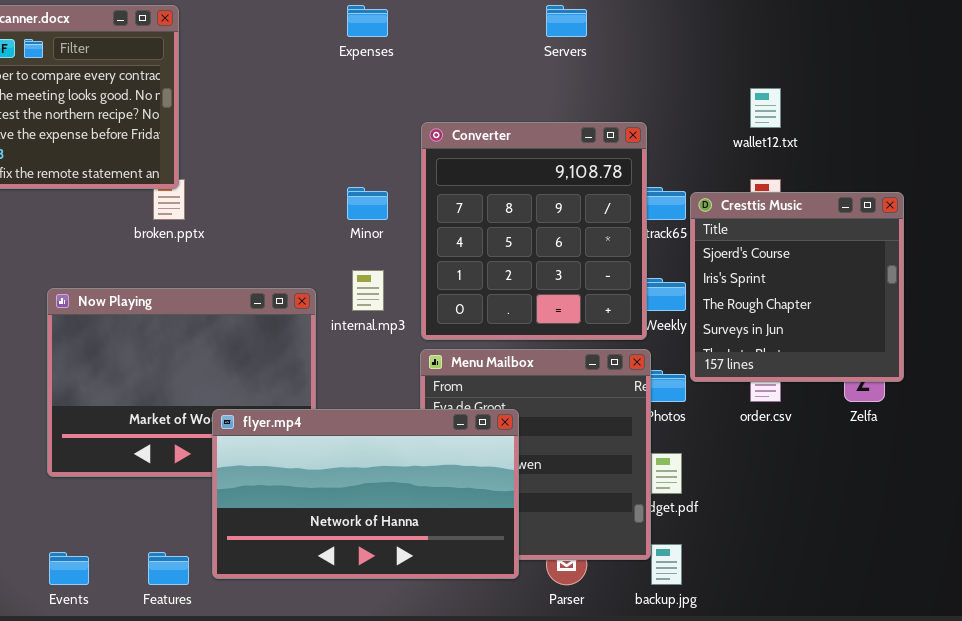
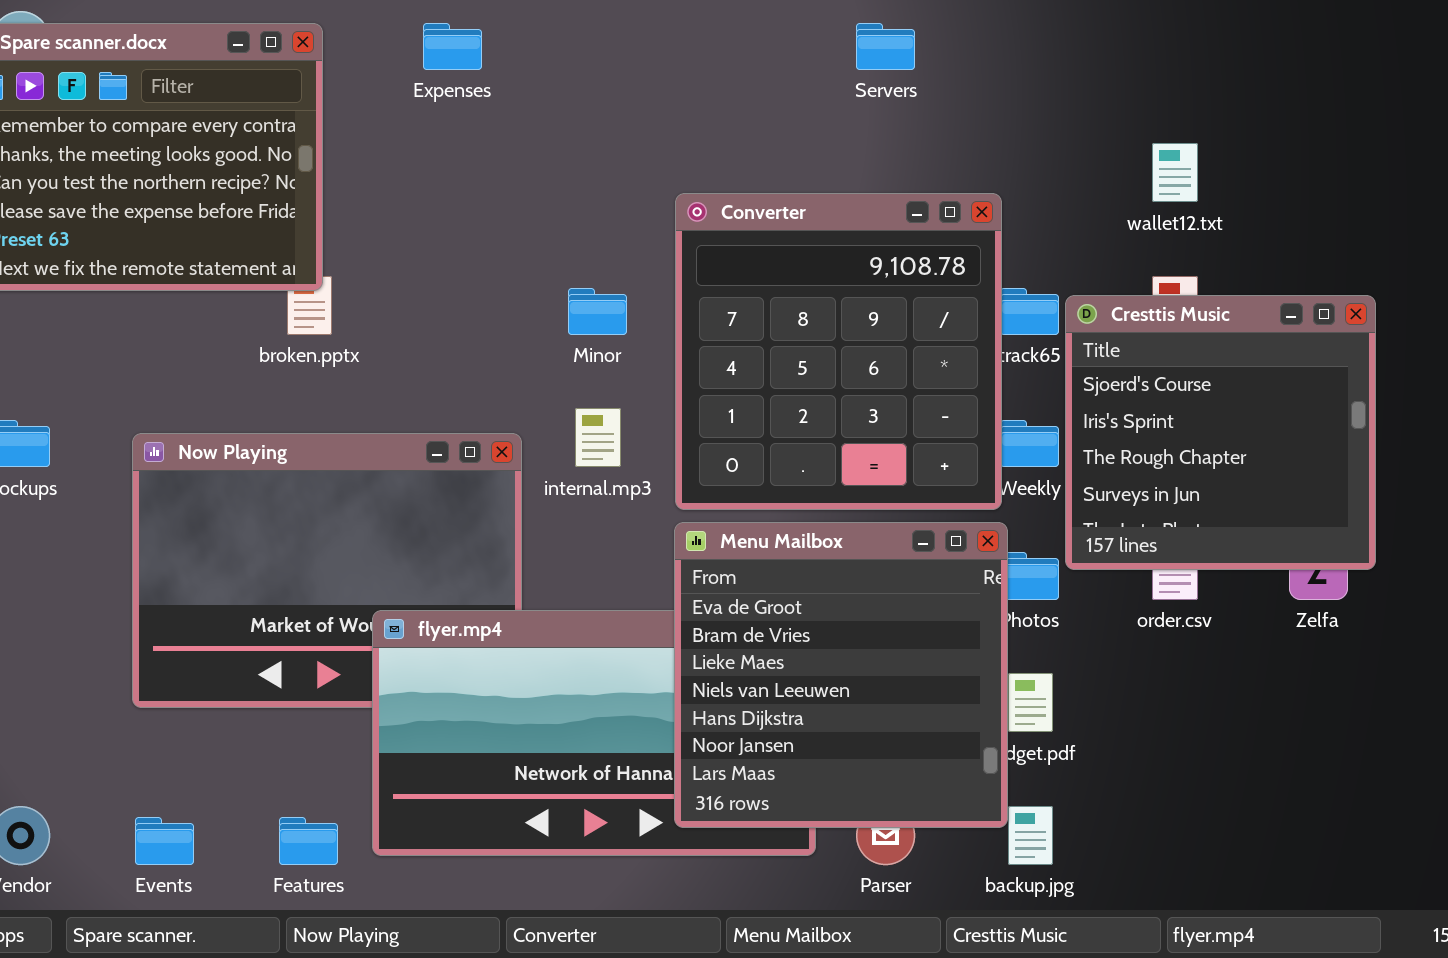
Expenses: [347,5,388,37] -> [423,23,482,70], moved
Menu Mailbox: [420,349,651,560] -> [674,522,1008,828], raised

